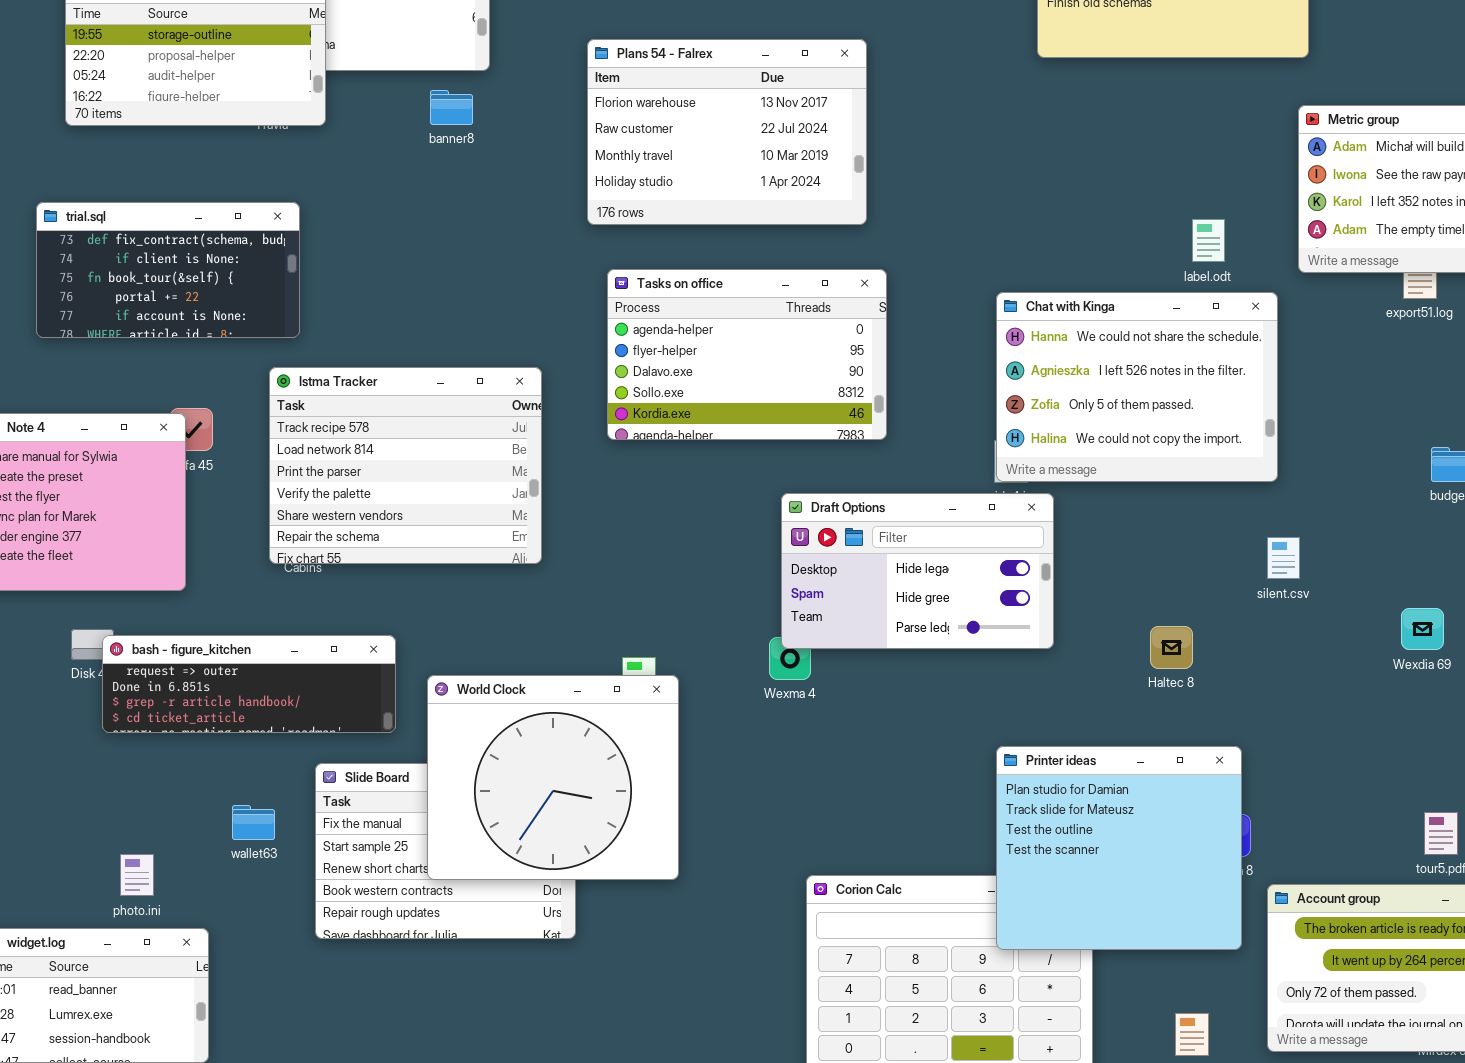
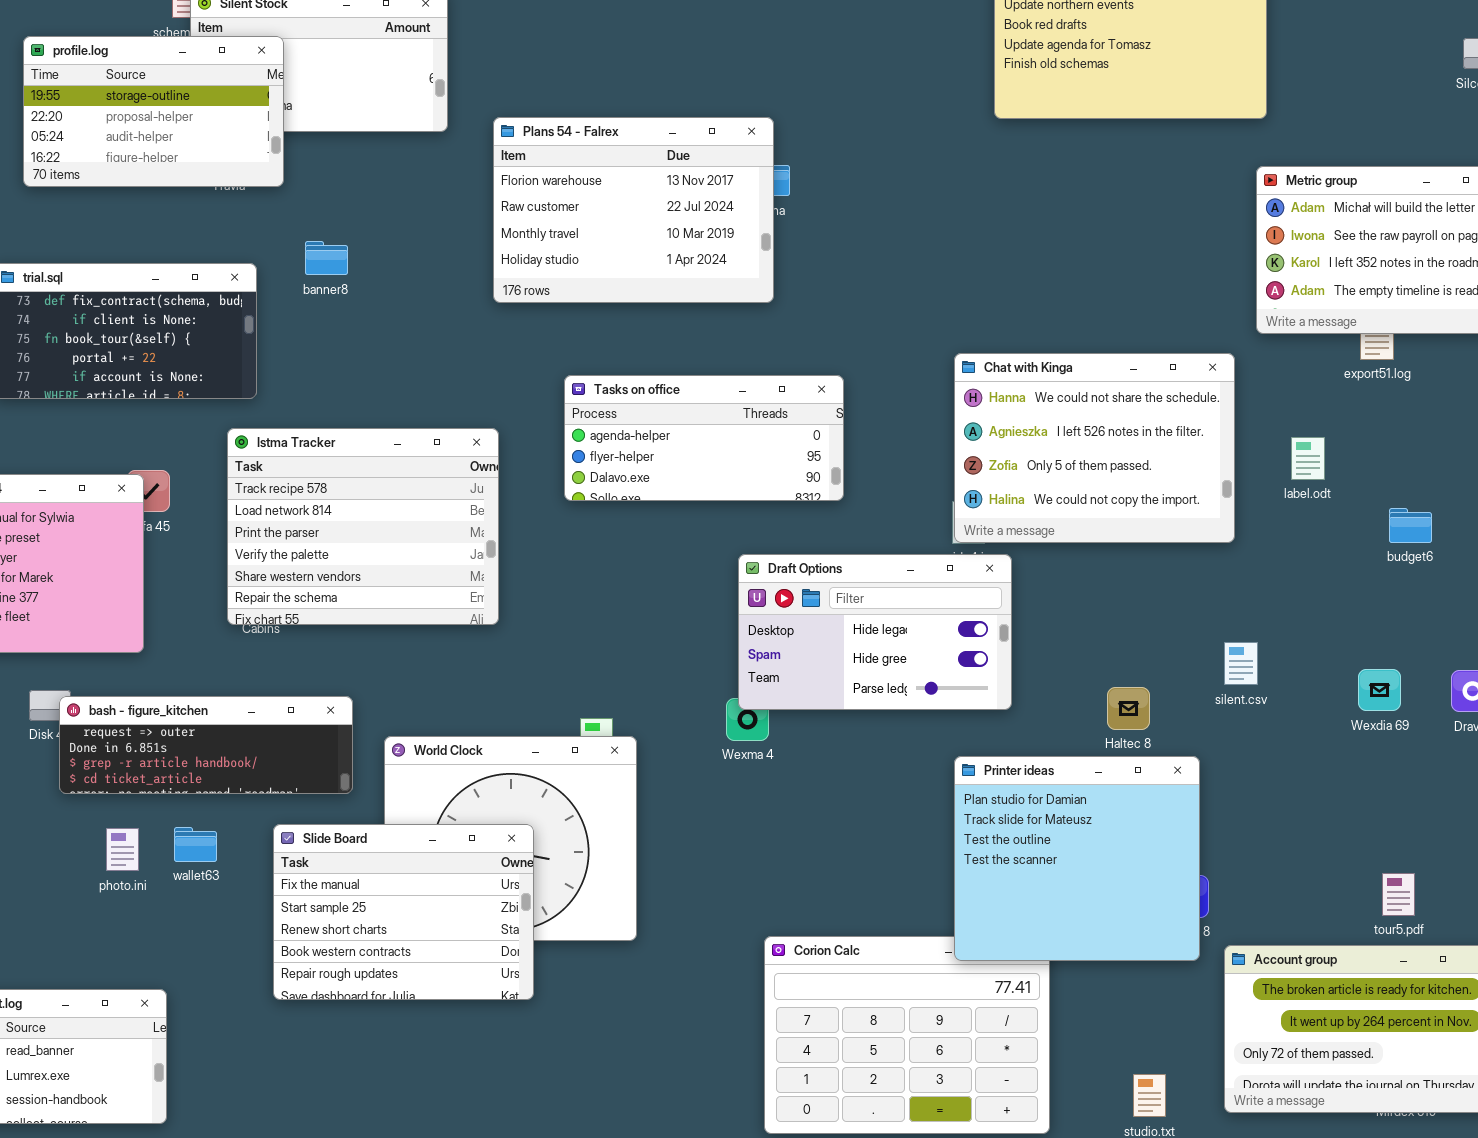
Plans 54 - Falrex: [587,39,867,225] -> [493,117,774,303], moved
banner8: [430,90,473,125] -> [305,241,348,275], moved
label.odt: [1192,219,1225,262] -> [1291,437,1325,480], moved
Tasks on office: [607,269,887,440] -> [564,375,844,501], resized
silent.csv: [1267,537,1300,579] -> [1224,642,1258,685], moved
Printer ideas: [996,746,1242,950] -> [954,756,1200,961], moved
Slide Board: [315,763,576,939] -> [273,824,534,1000], raised
wallet63: [232,805,275,840] -> [174,827,217,862], moved
photo.ini: [120,854,154,896] -> [106,828,139,871], moved

